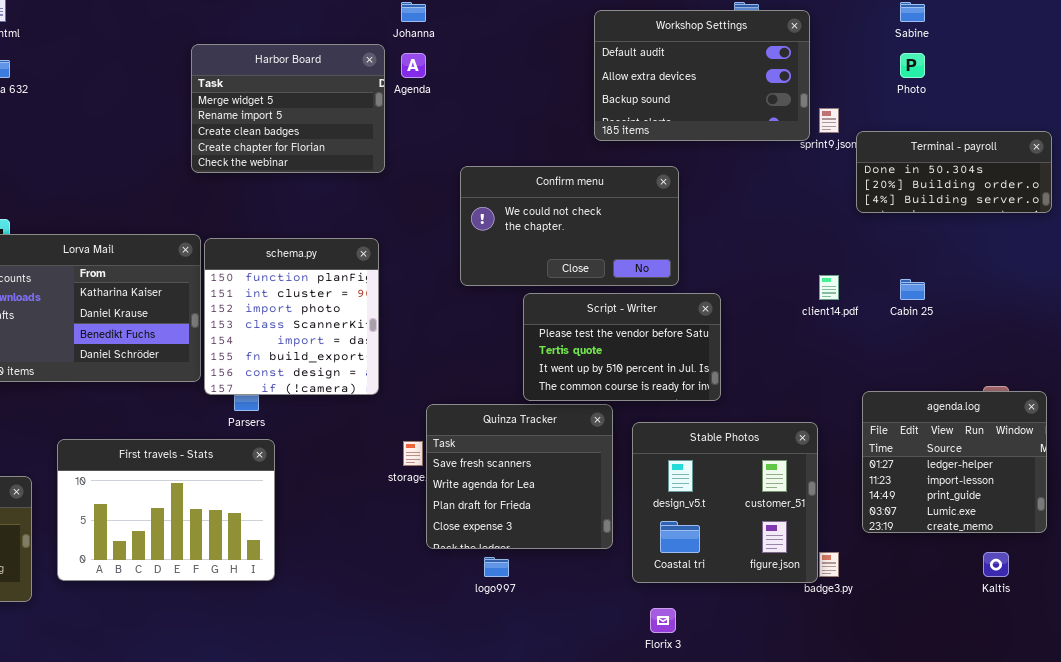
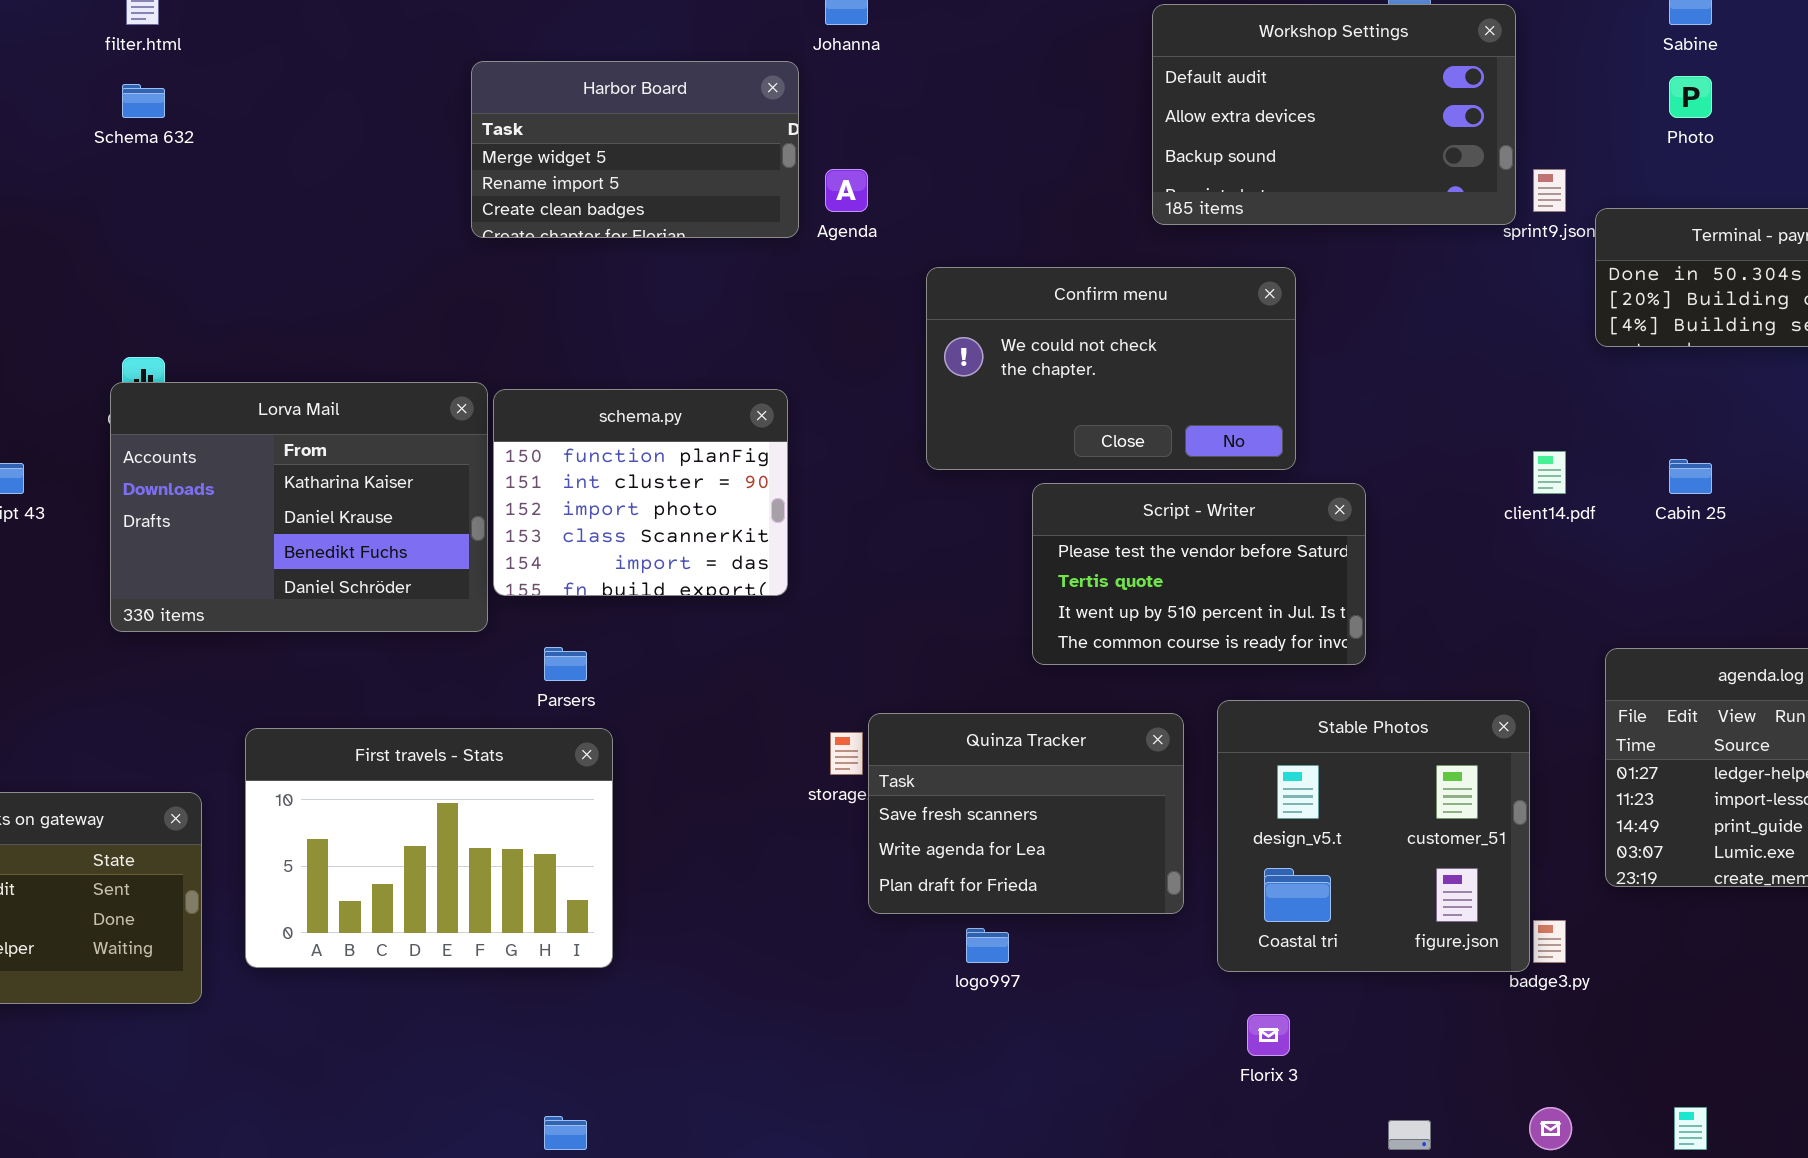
Harbor Board: [191,44,385,173] -> [471,61,799,238], resized
Agenda: [401,53,426,78] -> [825,169,868,212], moved
schema.py: [204,238,379,395] -> [493,389,788,596], resized
Quinza Tracker: [426,404,613,549] -> [868,713,1184,914], resized

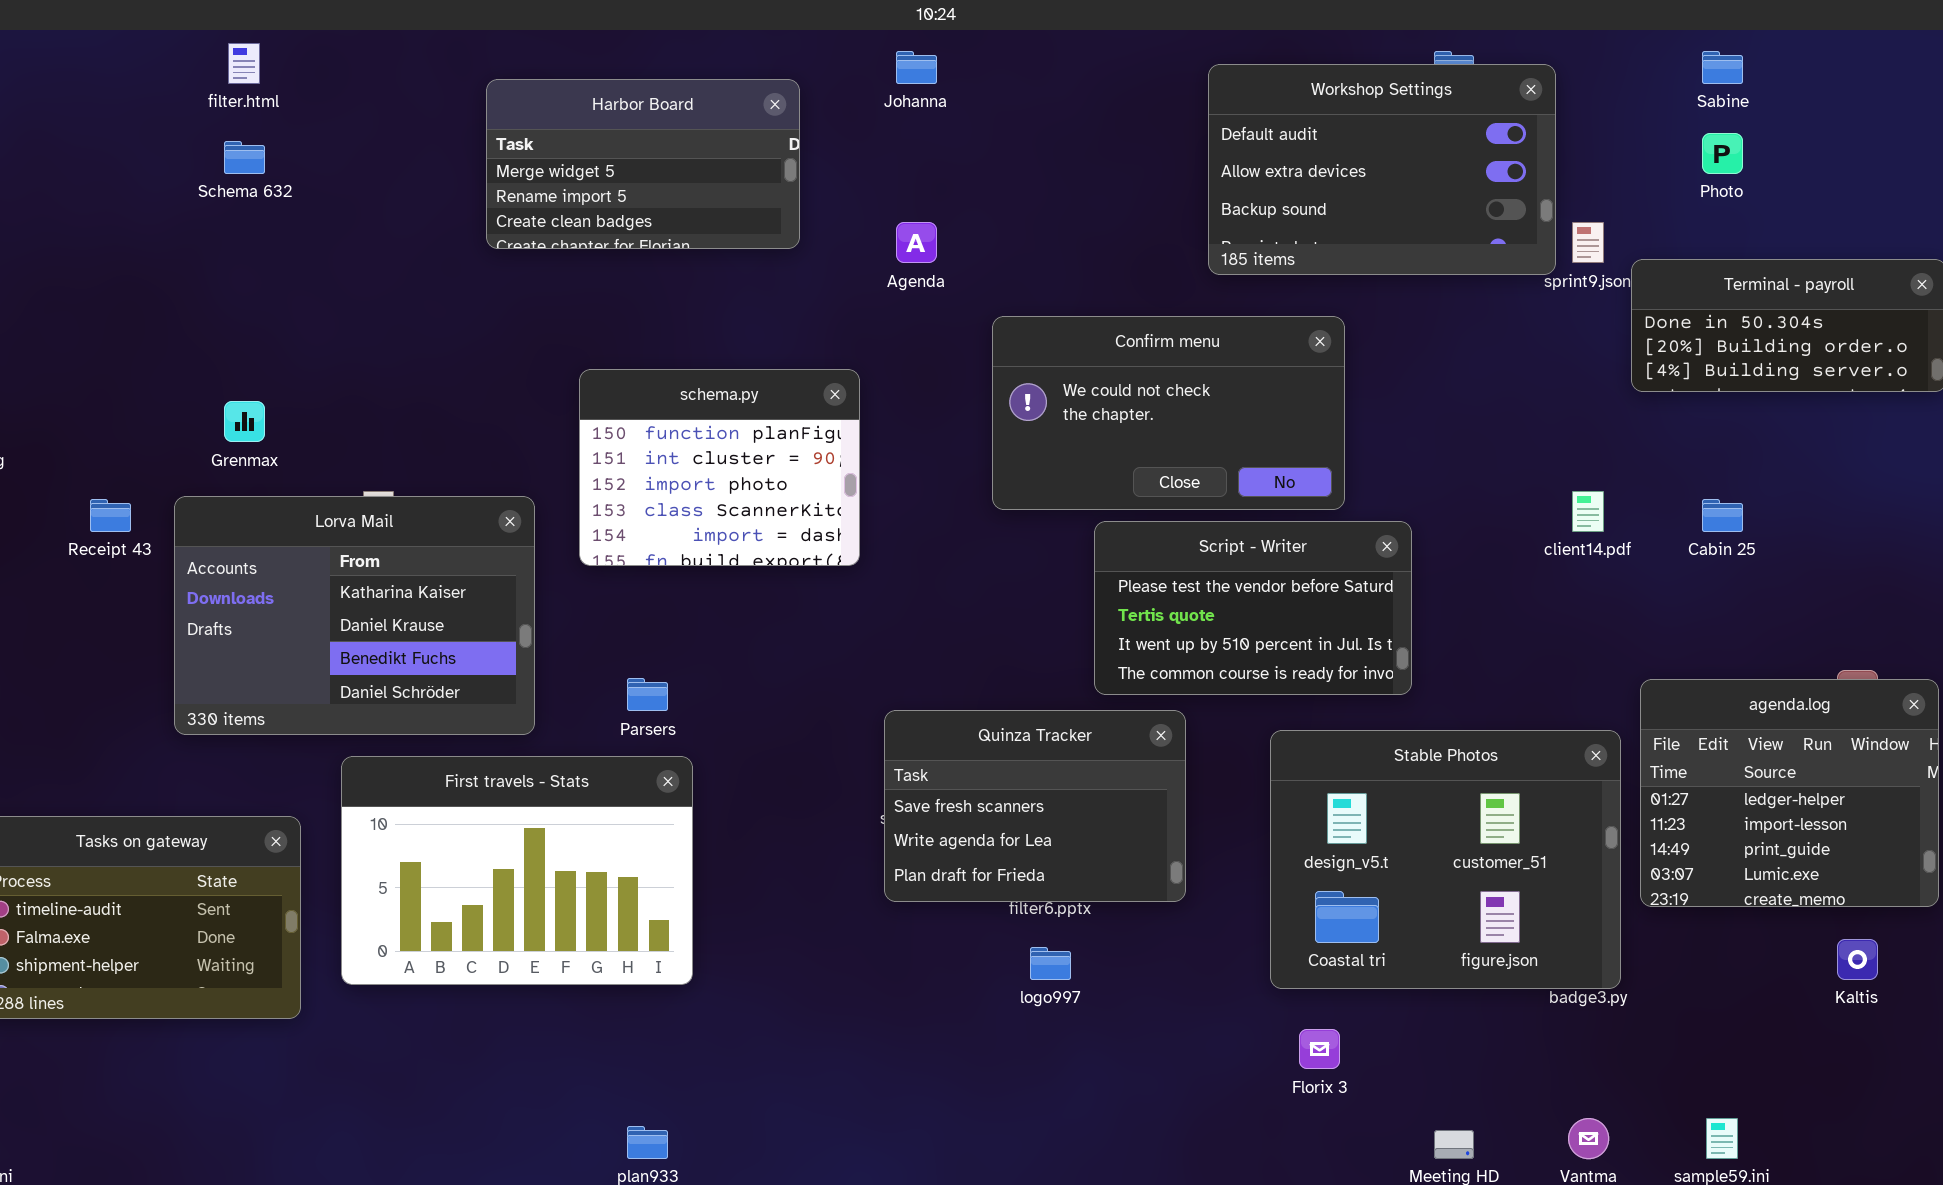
Harbor Board: [471,61,799,238] -> [486,79,800,249], moved
Lorva Mail: [110,382,488,632] -> [174,496,535,735], moved
schema.py: [493,389,788,596] -> [579,369,860,566], moved
Stable Photos: [1217,700,1530,972] -> [1270,730,1621,989], resized
Quinza Tracker: [868,713,1184,914] -> [884,710,1186,902], moved

